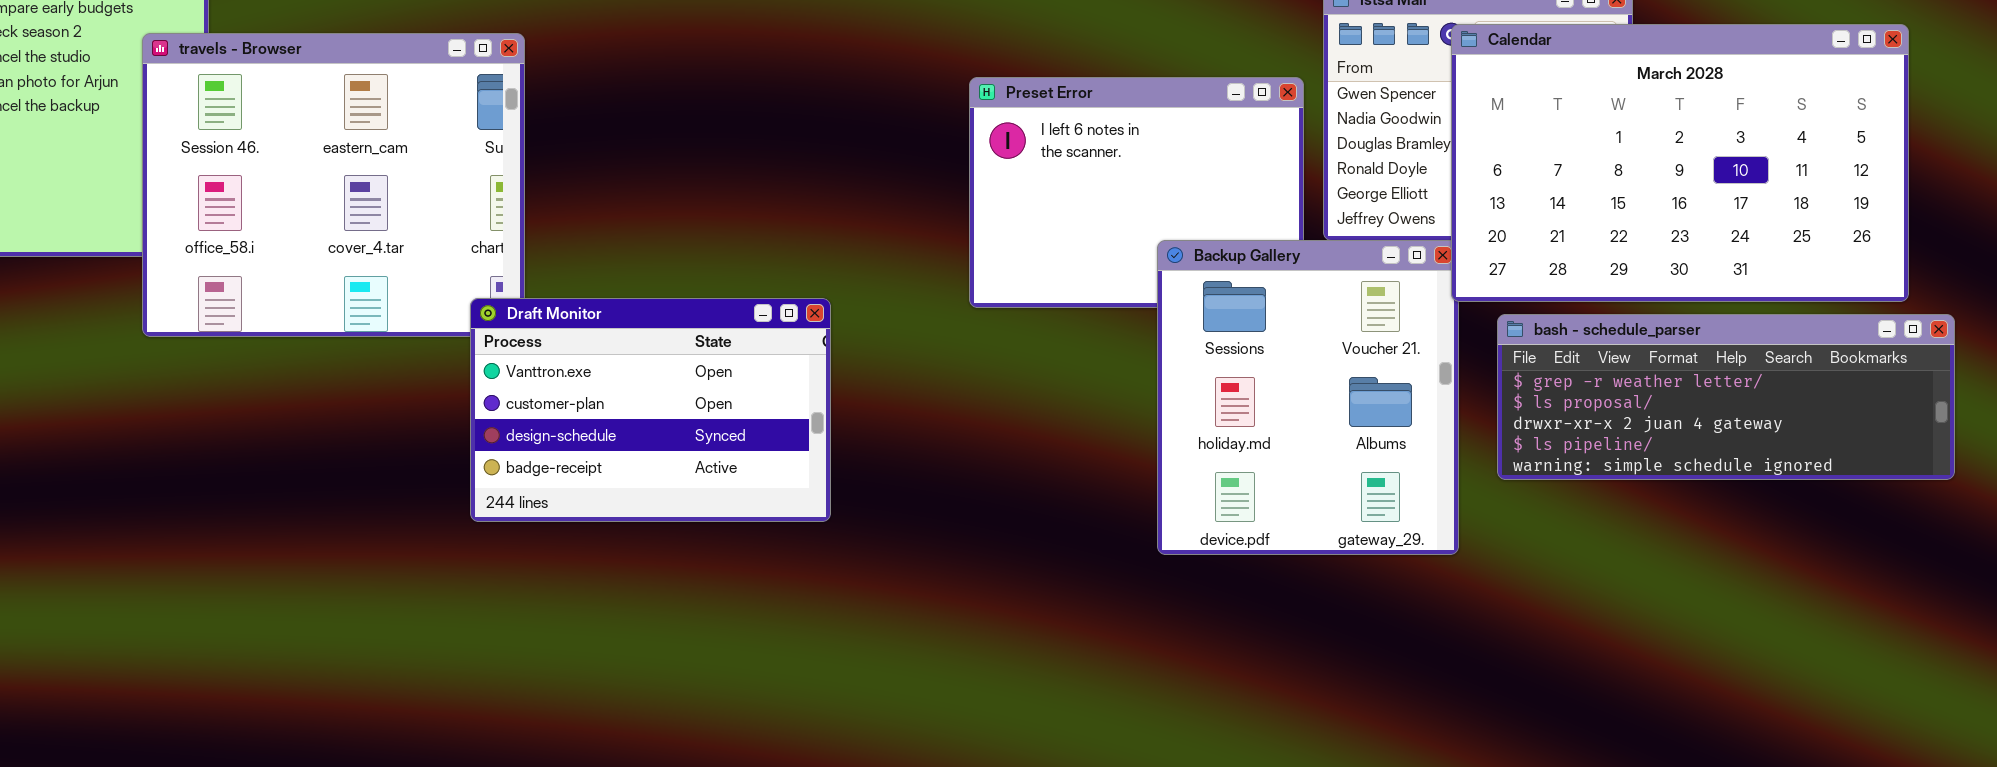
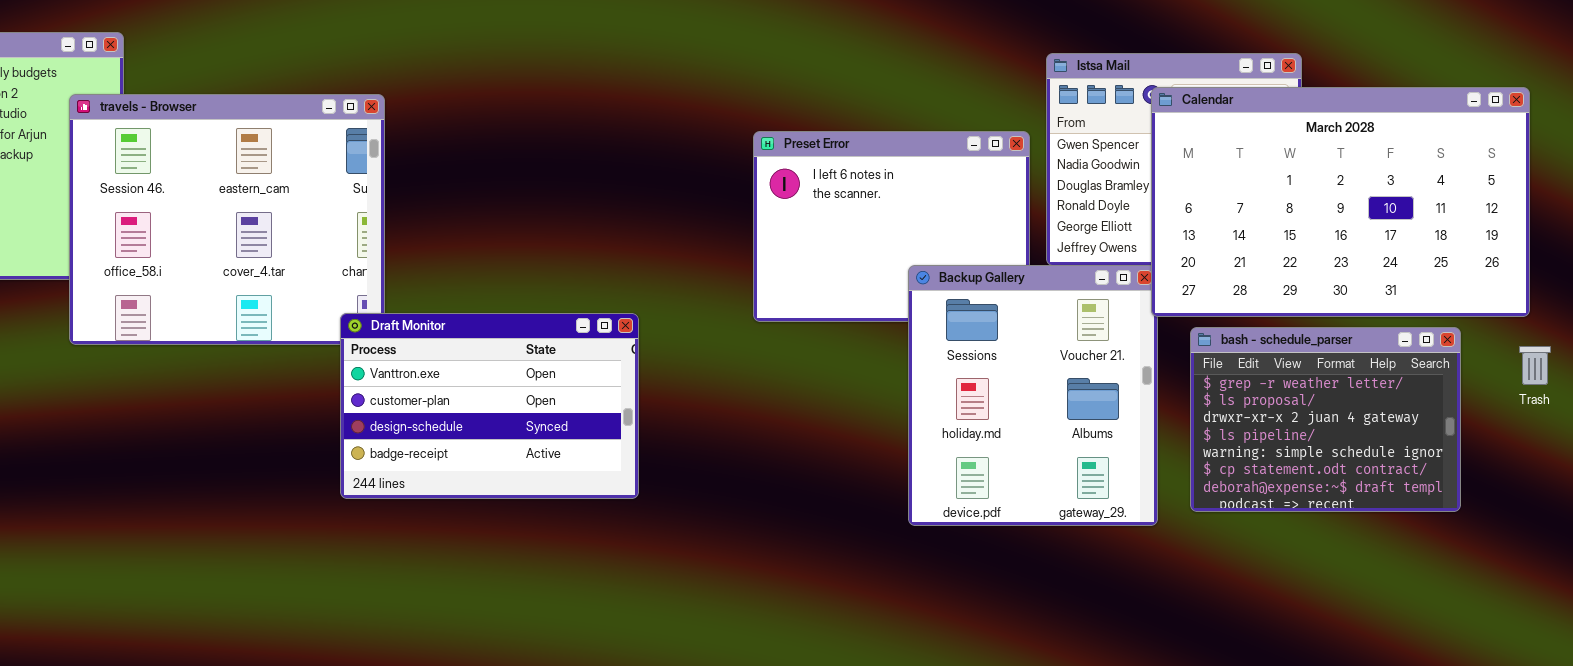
bash - schedule_parser: [1497,314,1955,480] -> [1190,327,1461,512], resized

